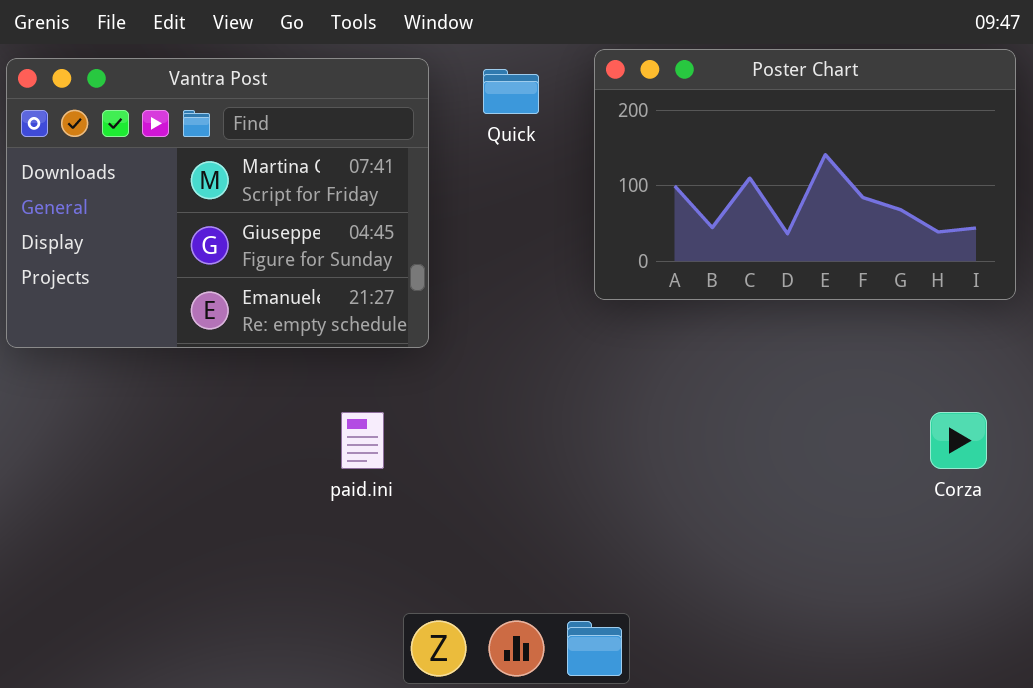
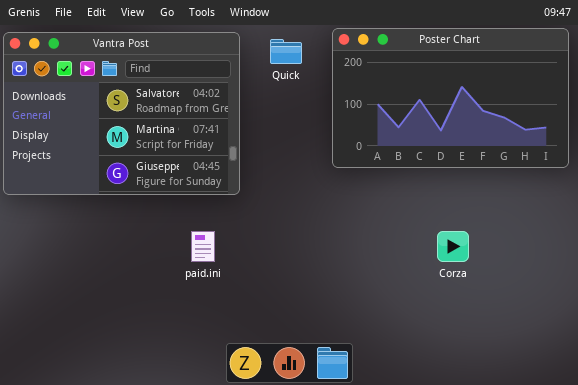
Vantra Post: [6,58,429,348] -> [3,32,240,195], scrolled up 1 row
Corza: [930,412,987,469] -> [437,231,469,262], moved

